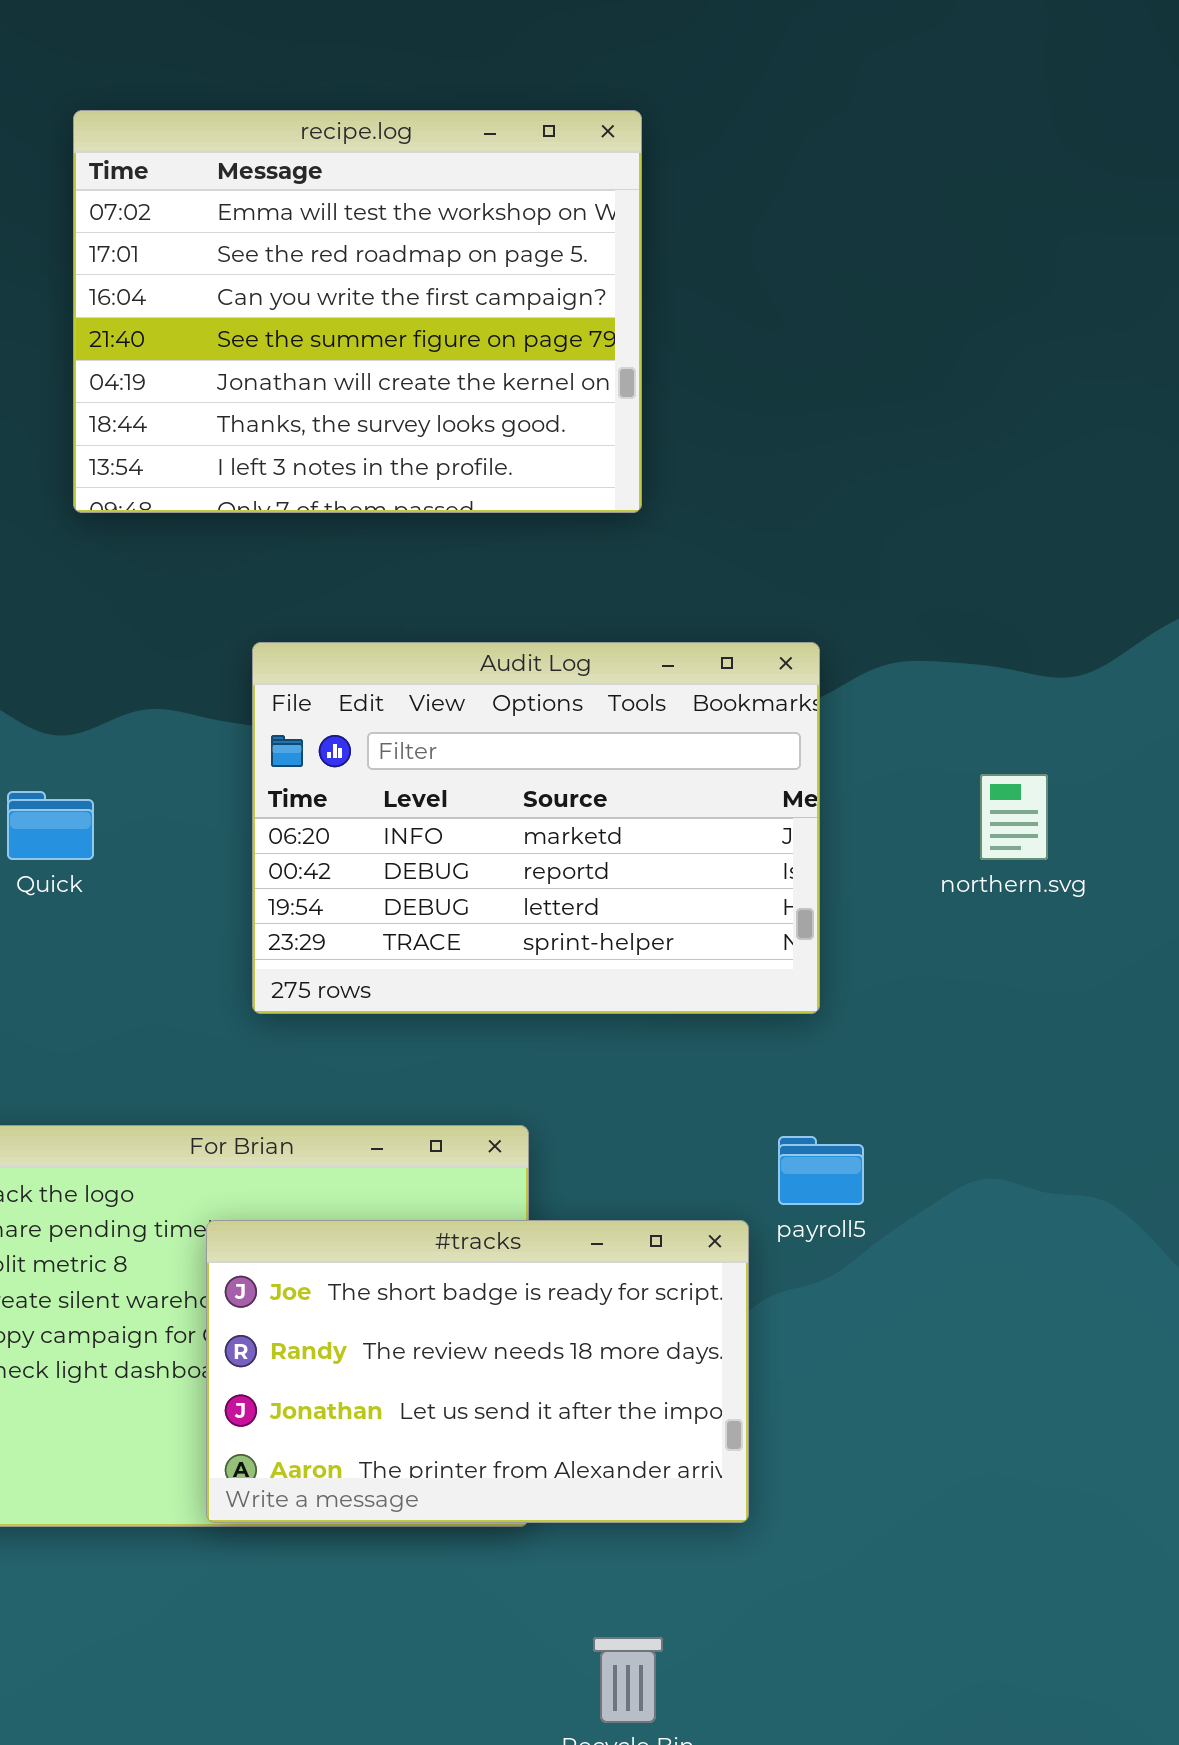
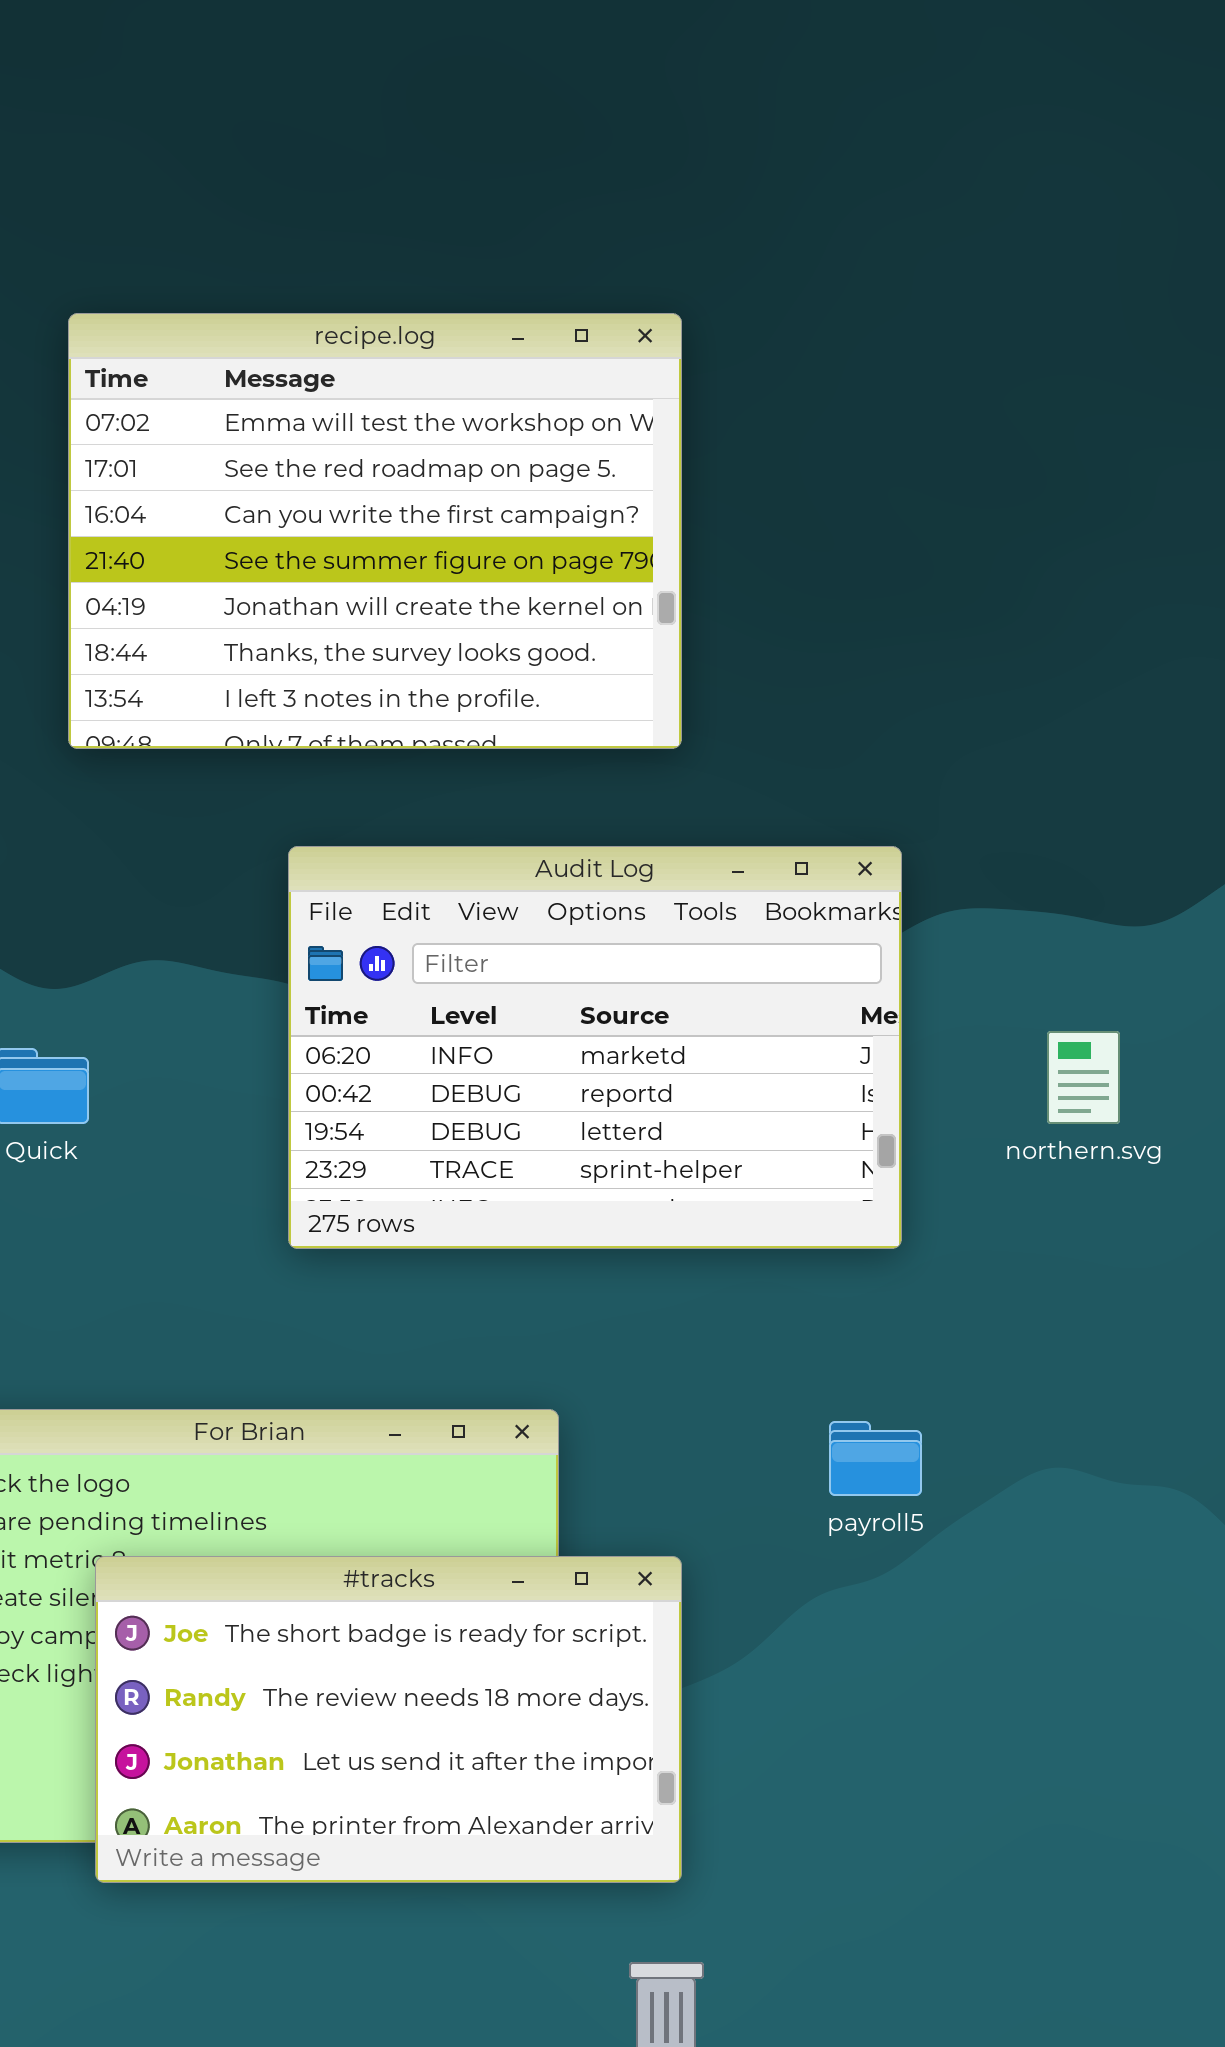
Audit Log: [252,642,820,1014] -> [288,846,902,1249], moved
#tracks: [206,1220,749,1523] -> [95,1556,682,1883], moved

